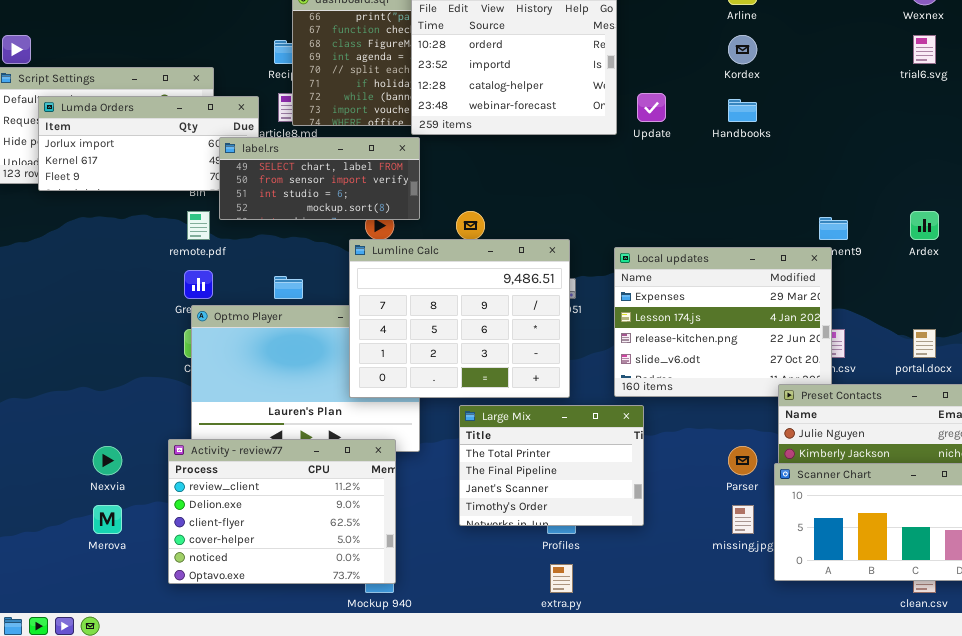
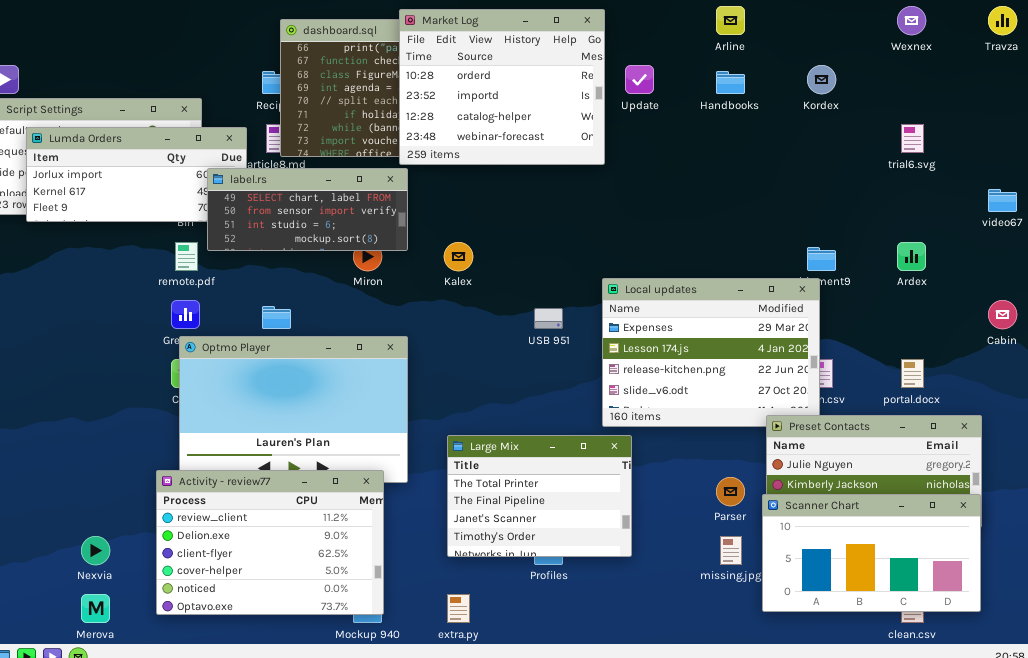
Kordex: [728,35,757,64] -> [807,65,836,94], moved
trial6.svg: [913,35,936,64] -> [901,124,924,153], moved
Update: [637,93,666,122] -> [625,65,654,94], moved
Handbooks: [728,99,757,122] -> [716,71,745,94], moved
Lumline Calc: [349,239,570,398] -> none, closed
Nexvia: [93,446,122,475] -> [81,536,110,565], moved
Merova: [93,505,122,534] -> [81,594,110,623], moved
extra.py: [550,564,573,593] -> [447,594,470,623], moved

